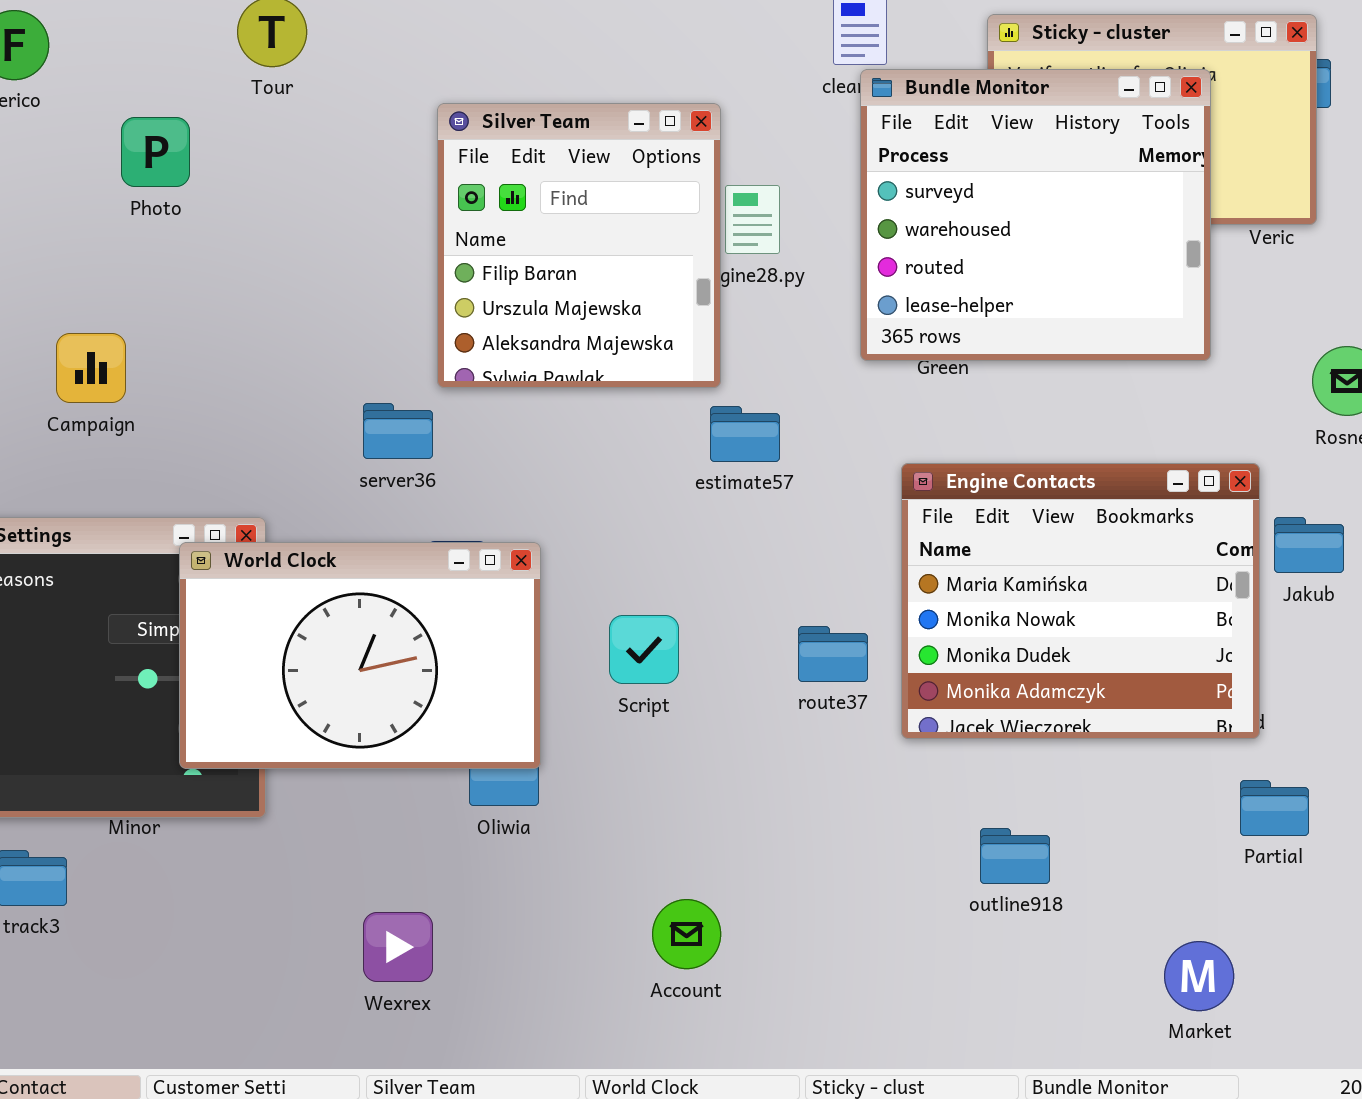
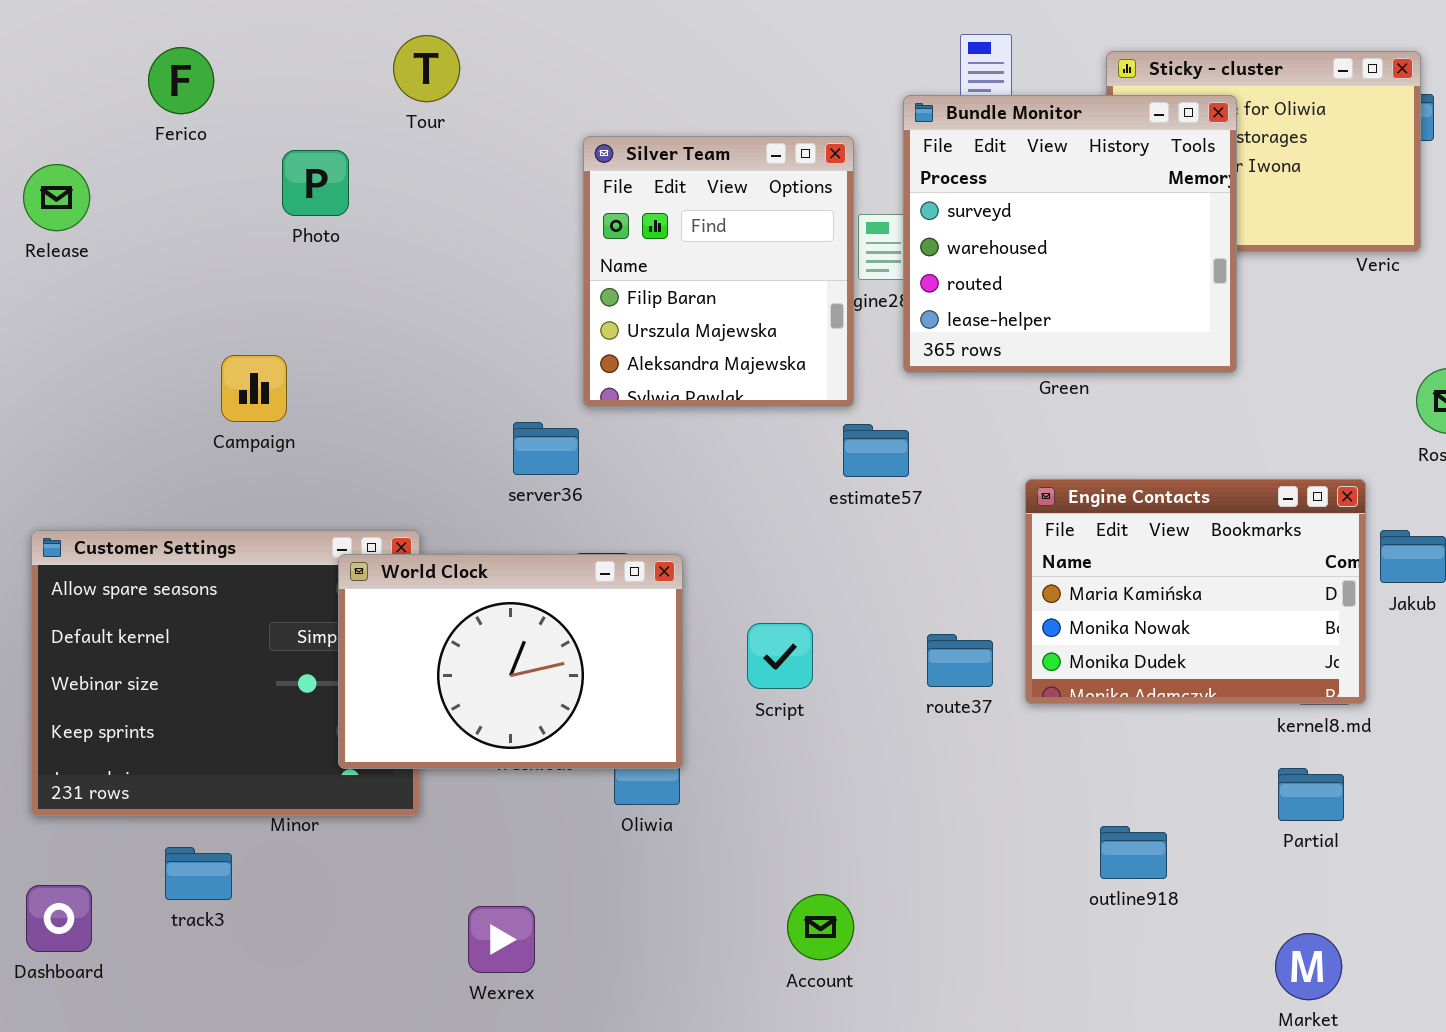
Bundle Monitor: [860,69,1211,361] -> [903,95,1237,373], moved
Engine Contacts: [901,463,1260,739] -> [1025,479,1366,704], resized
Partial: [1240,780,1309,836] -> [1278,768,1344,821], moved
Wexrex: [363,912,433,982] -> [468,906,535,973], moved

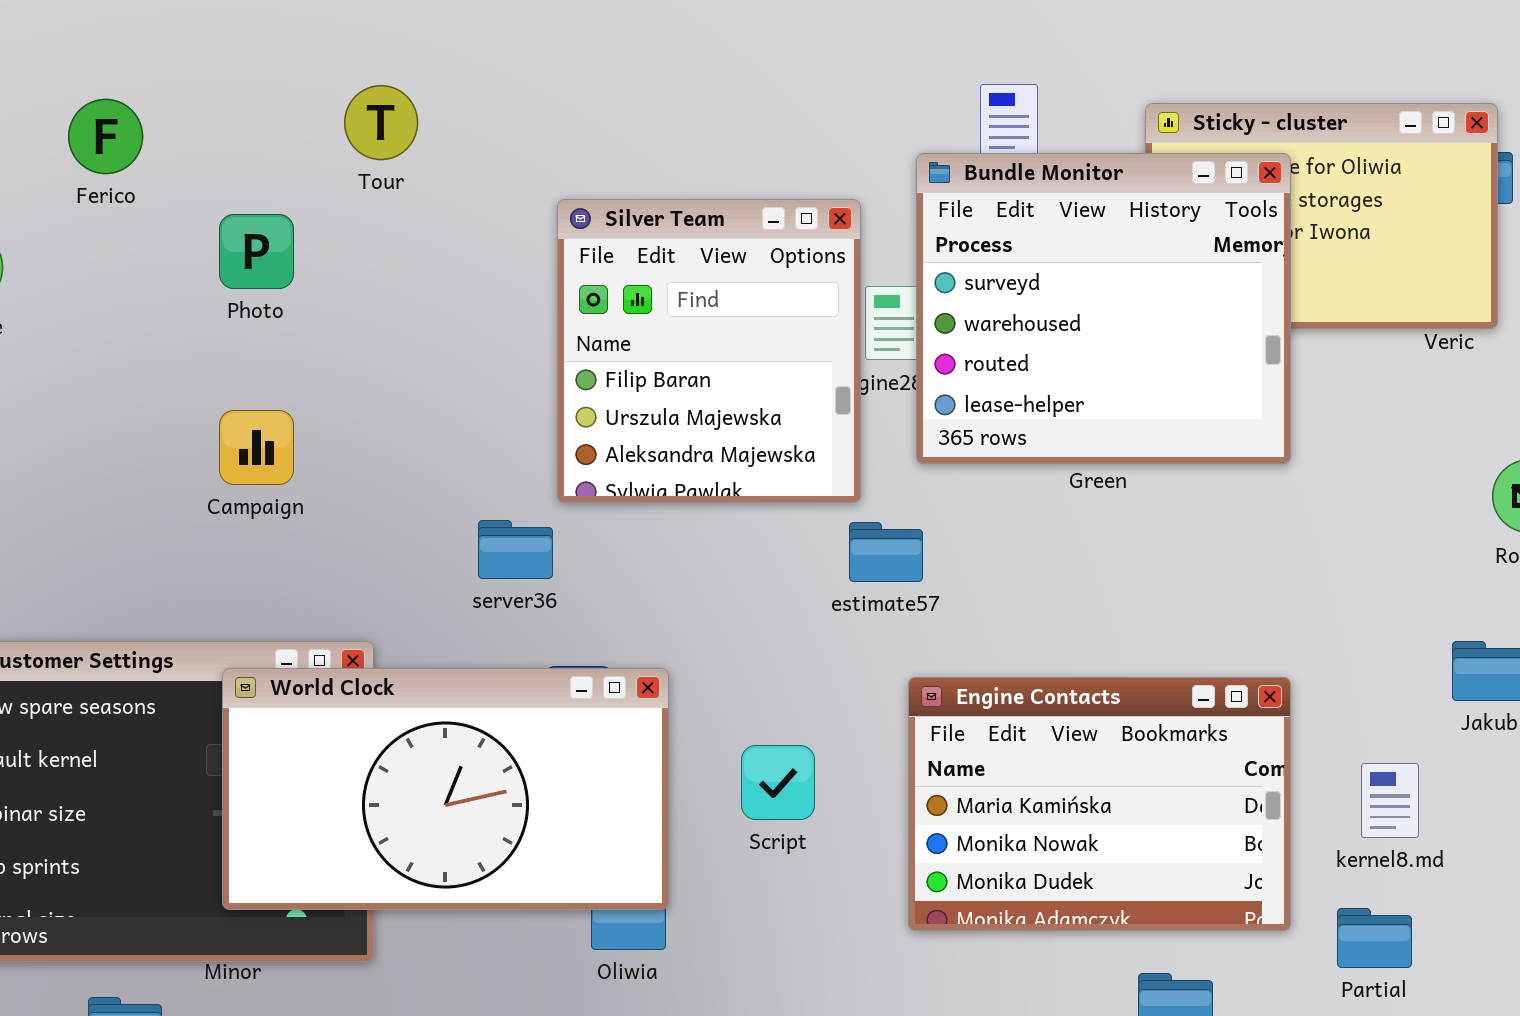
Campaign: [221,355,287,422] -> [219,410,294,485], moved
Engine Contacts: [1025,479,1366,704] -> [908,677,1291,931], moved
World Clock: [338,554,683,769] -> [222,668,669,910], resized

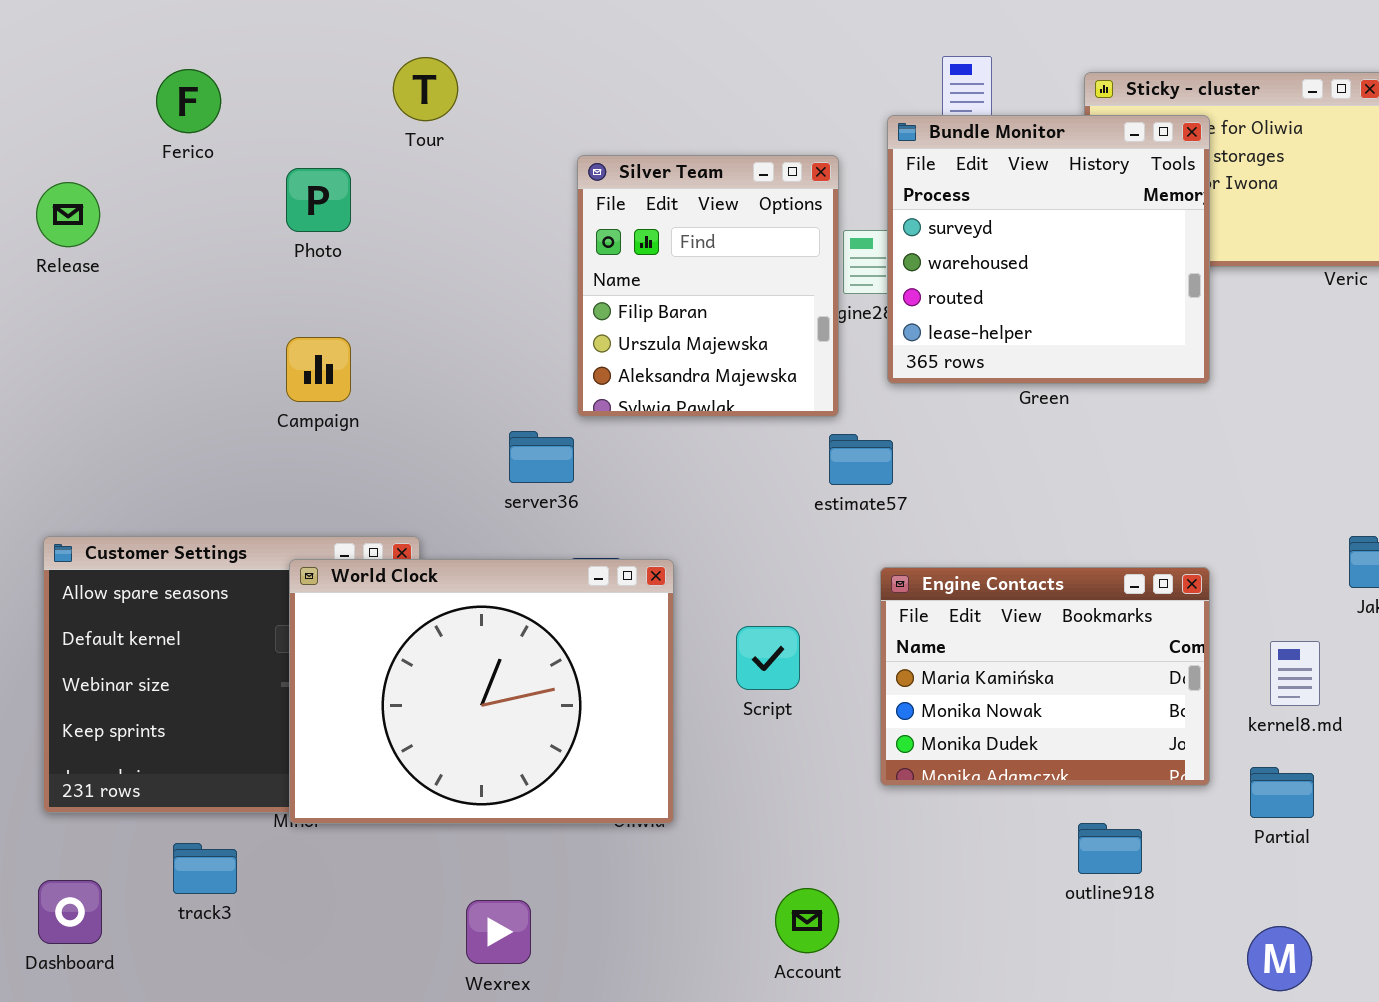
World Clock: [222,668,669,910] -> [289,559,674,824], resized

